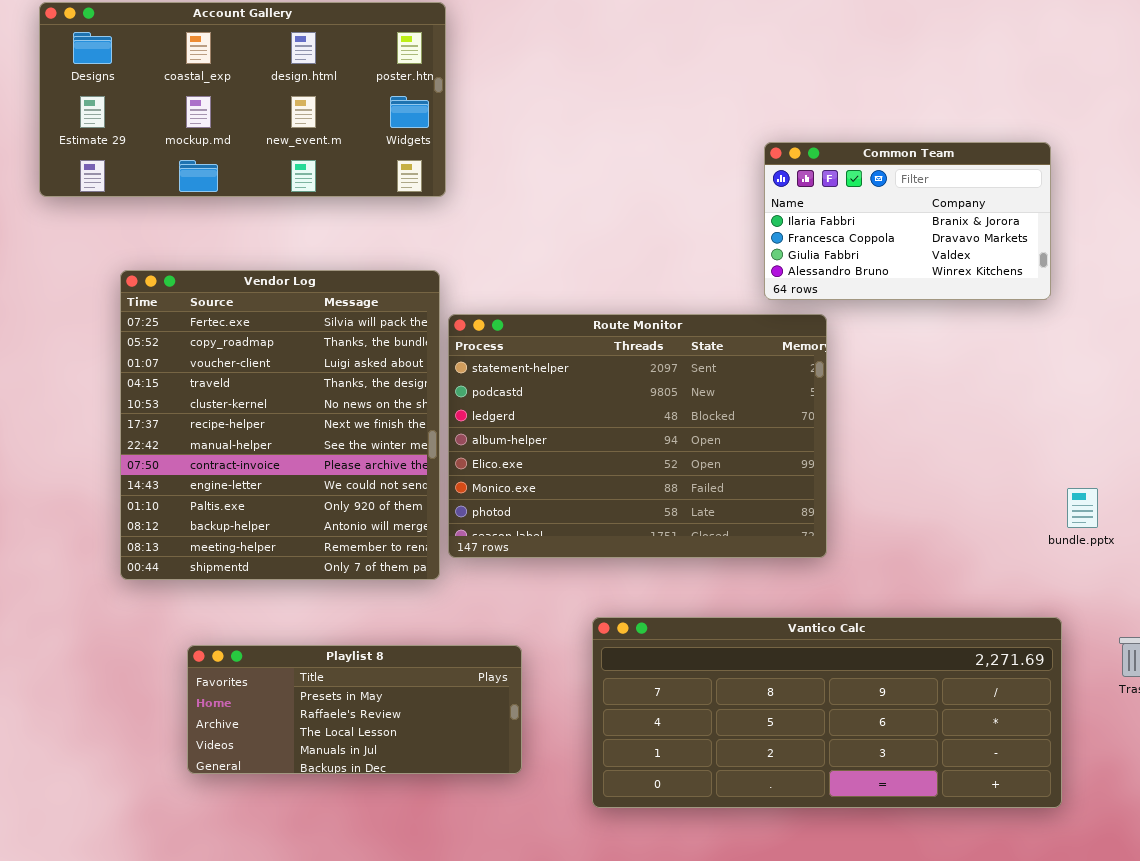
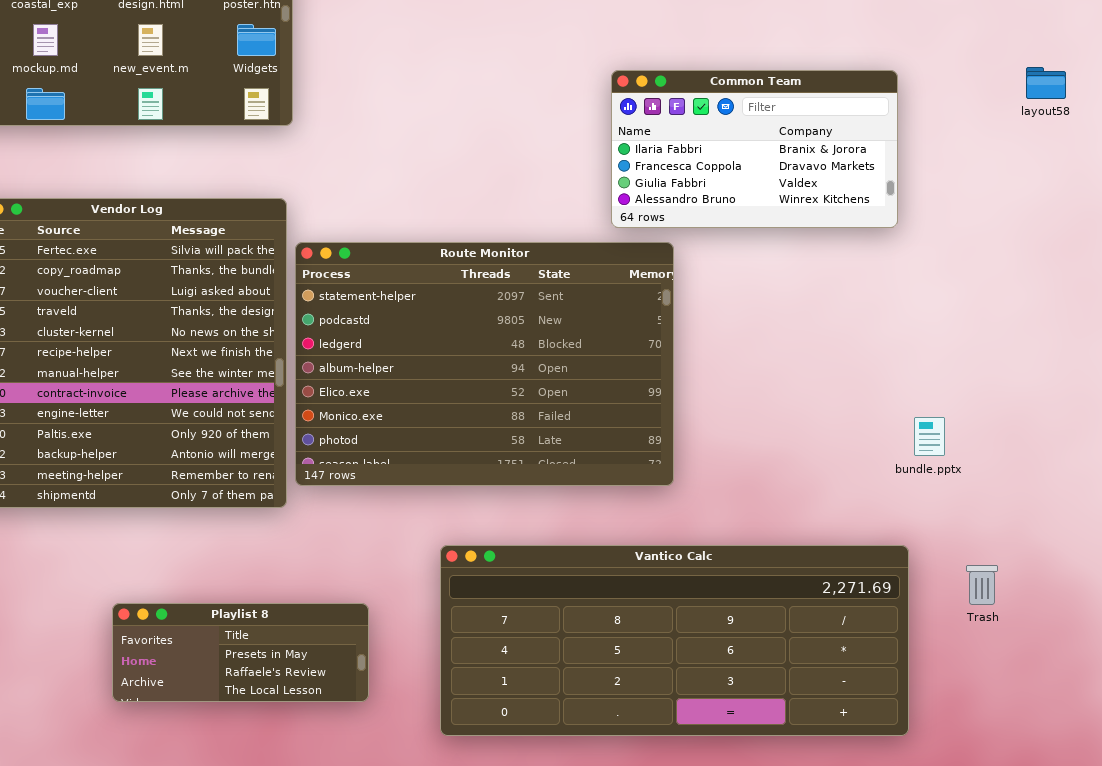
Playlist 8: [187,645,522,774] -> [112,603,369,702], resized

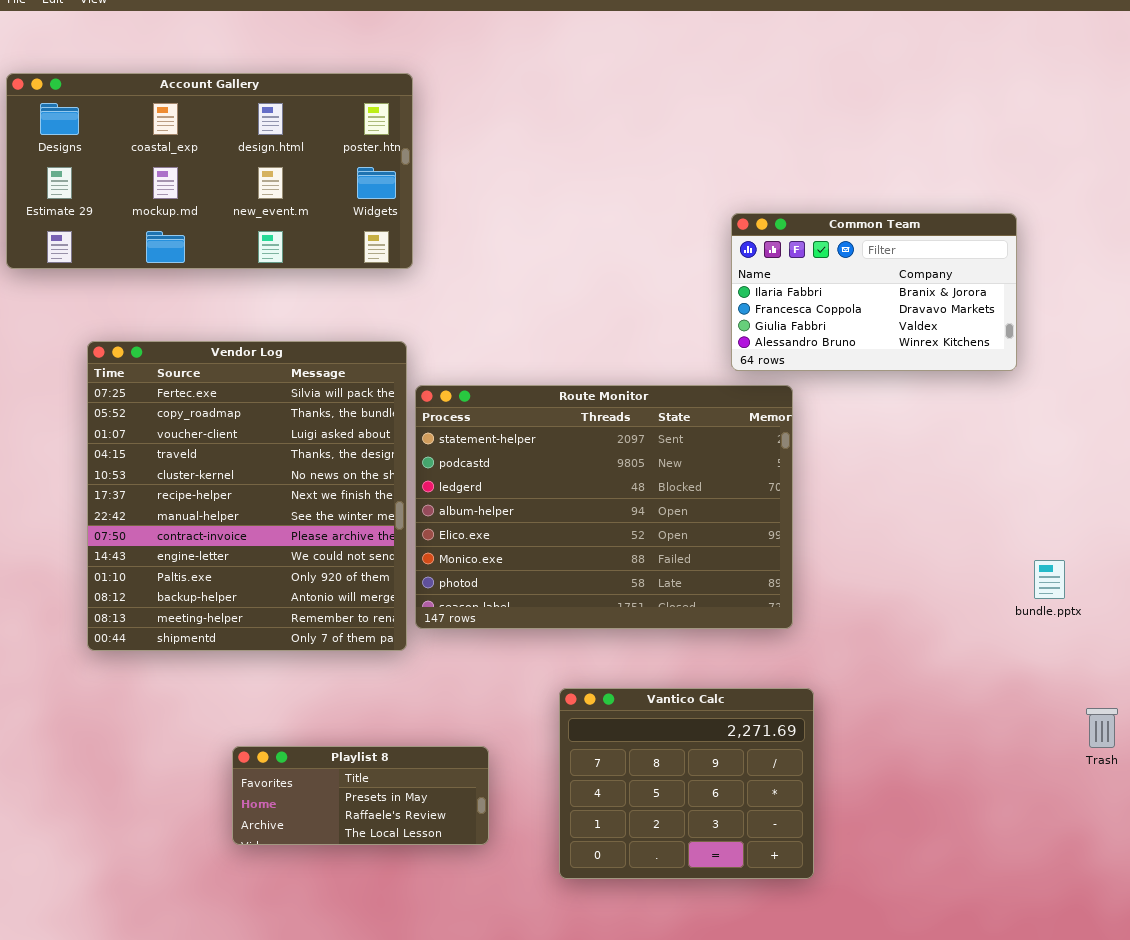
Vantico Calc: [440,545,909,736] -> [559,688,814,879], resized

